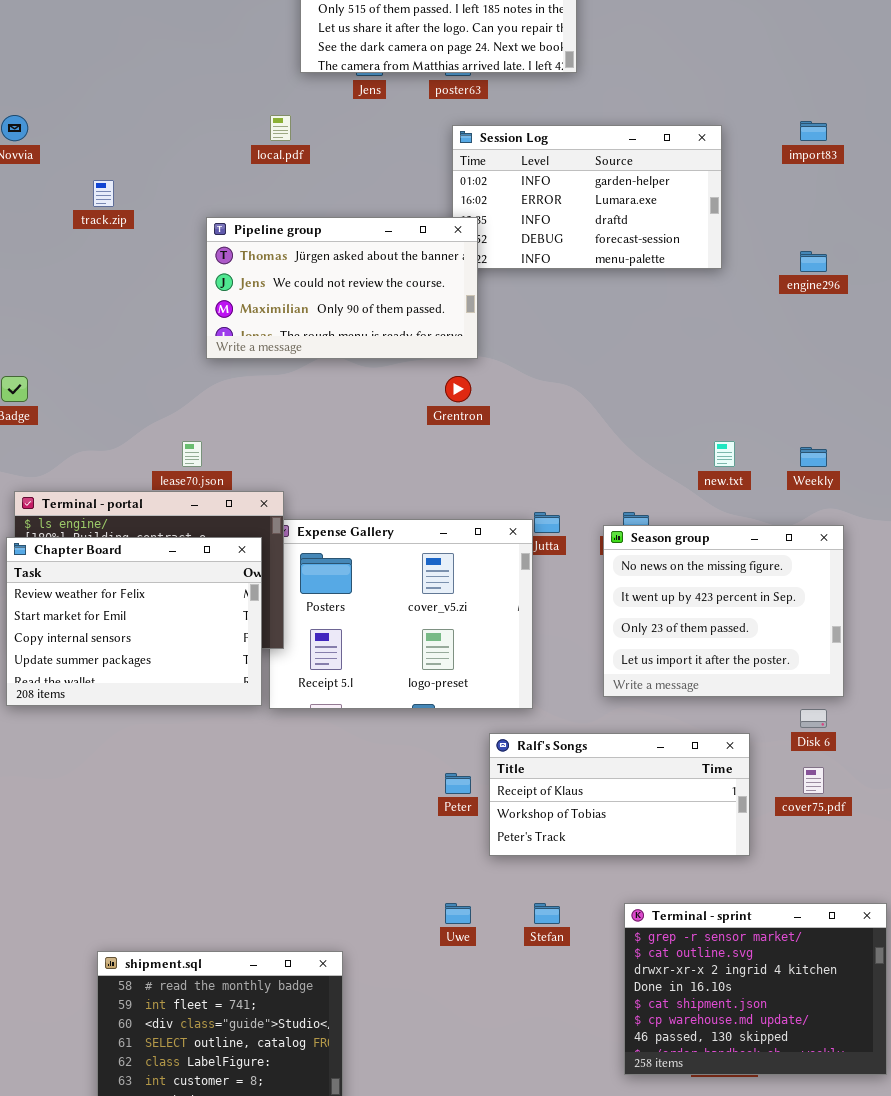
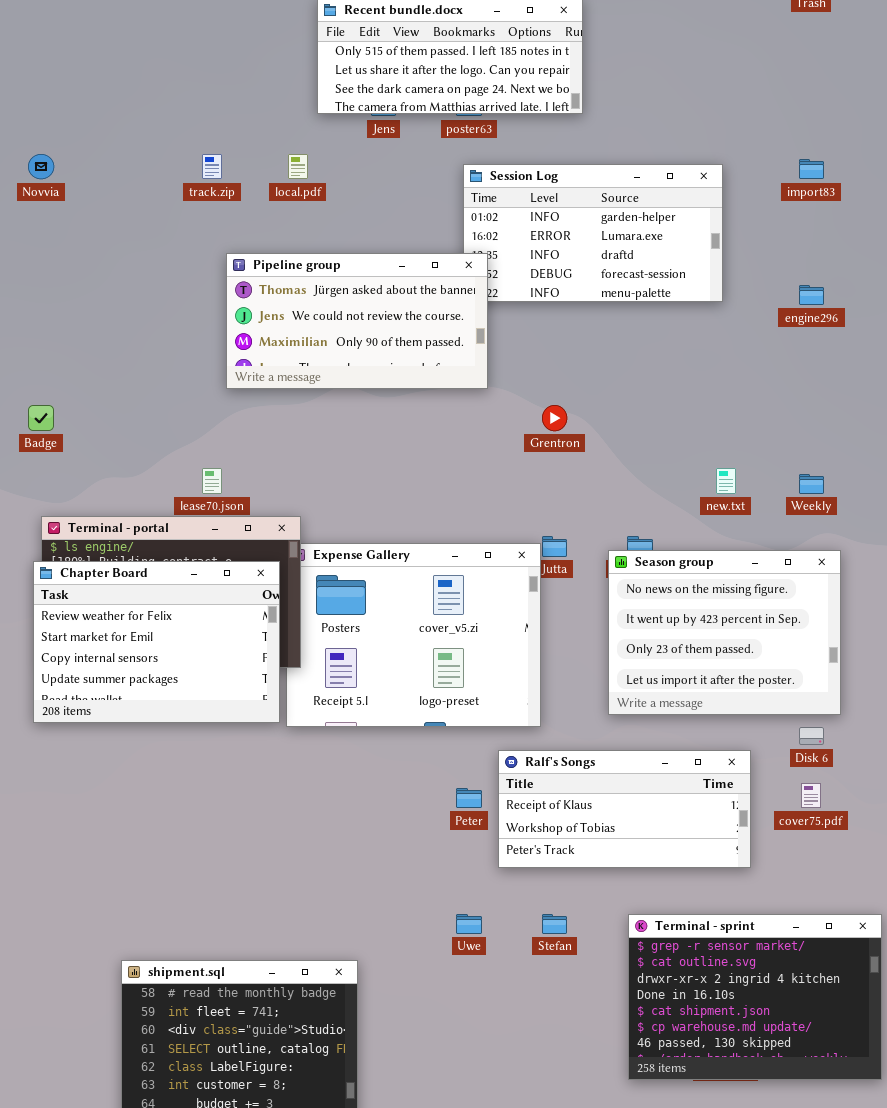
track.zip: [93,180,114,207] -> [202,154,222,179], moved
Grentron: [445,376,471,402] -> [542,405,567,431], moved

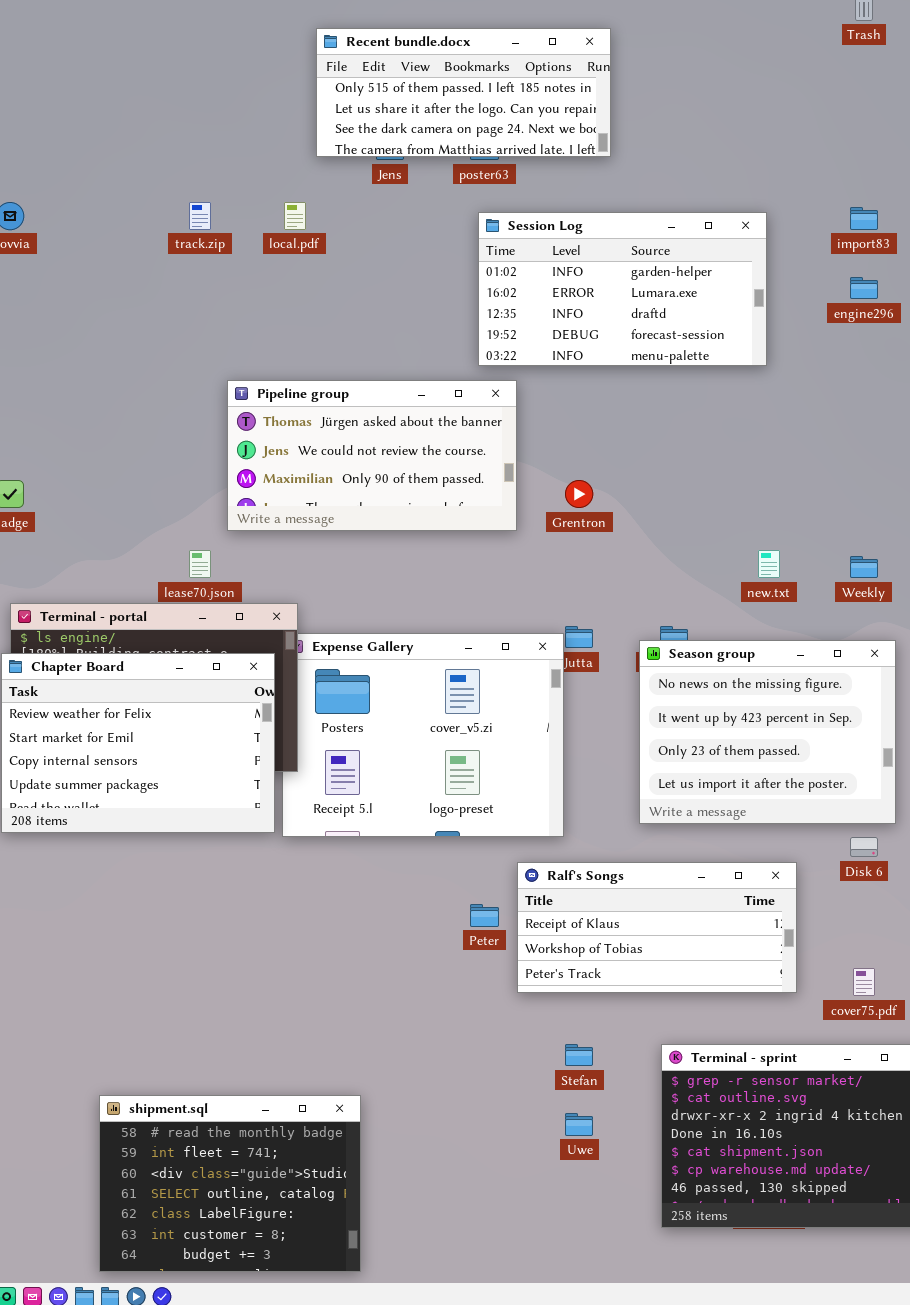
Pipeline group: [226,253,488,389] -> [227,380,517,531], moved
engine296: [799,285,824,305] -> [850,277,878,299], moved
cover75.pdf: [801,783,821,808] -> [853,968,875,996], moved
Uwe: [456,914,482,934] -> [565,1113,593,1136], moved

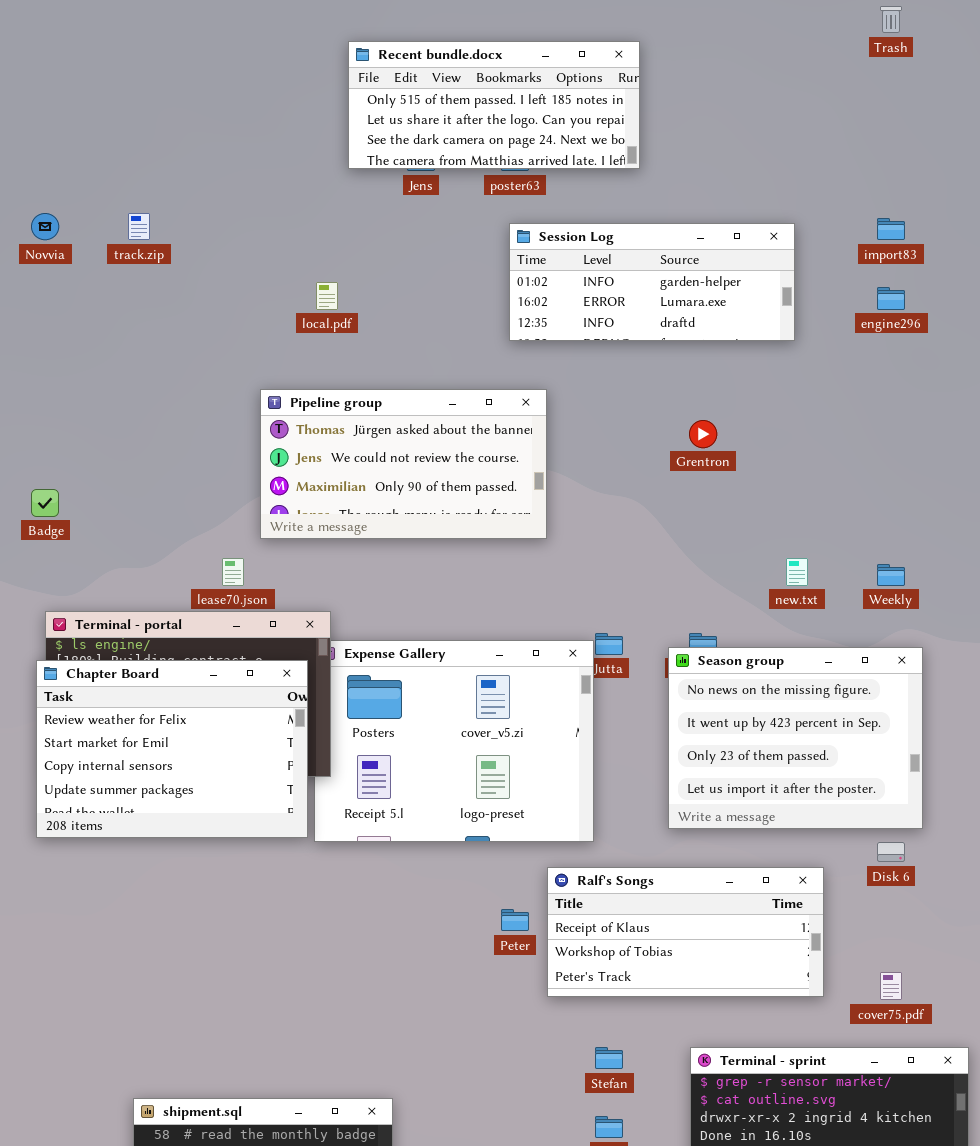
track.zip: [189,202,211,230] -> [128,213,150,240], moved
local.pdf: [284,202,306,230] -> [316,282,338,310], moved
Session Log: [478,212,767,366] -> [509,223,795,341], resized
Grentron: [565,480,593,508] -> [689,420,717,448], moved

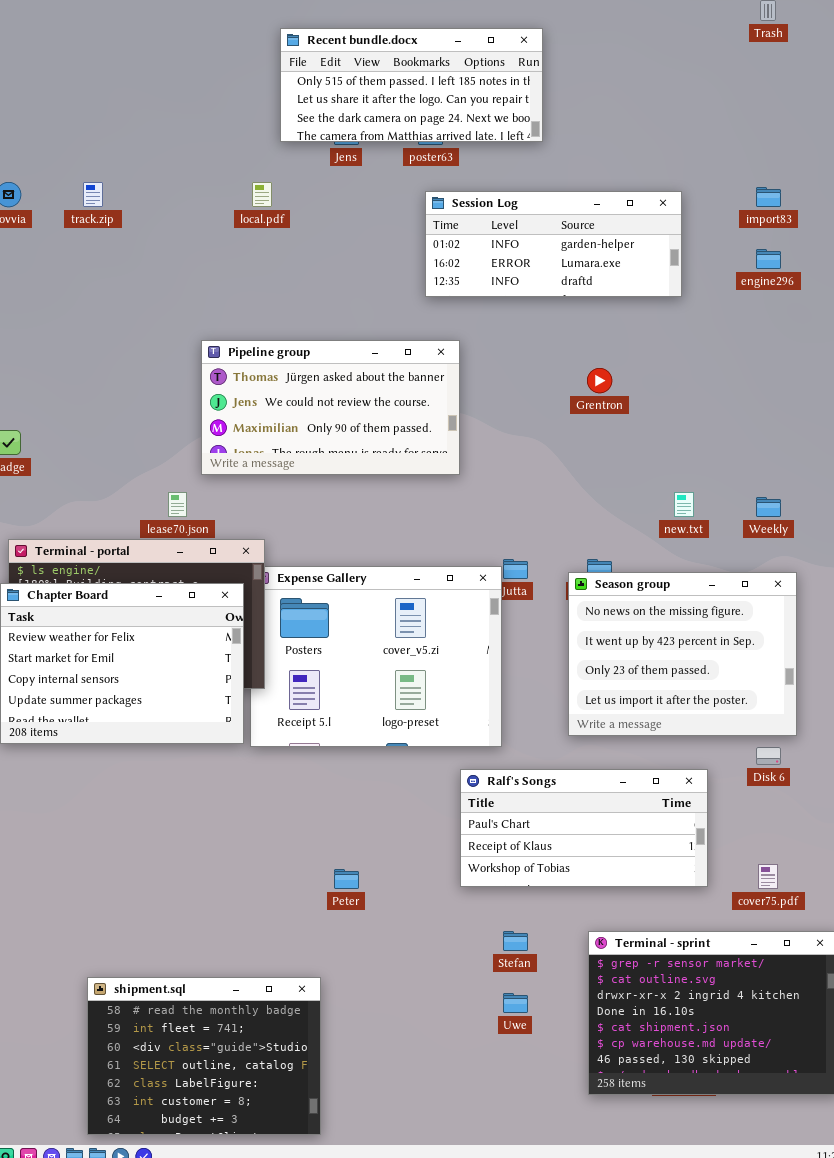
local.pdf: [316,282,338,310] -> [252,182,272,207], moved
Ralf's Songs: [547,867,824,997] -> [460,769,708,887], scrolled up 1 row
Peter: [501,909,529,931] -> [334,869,359,889], moved

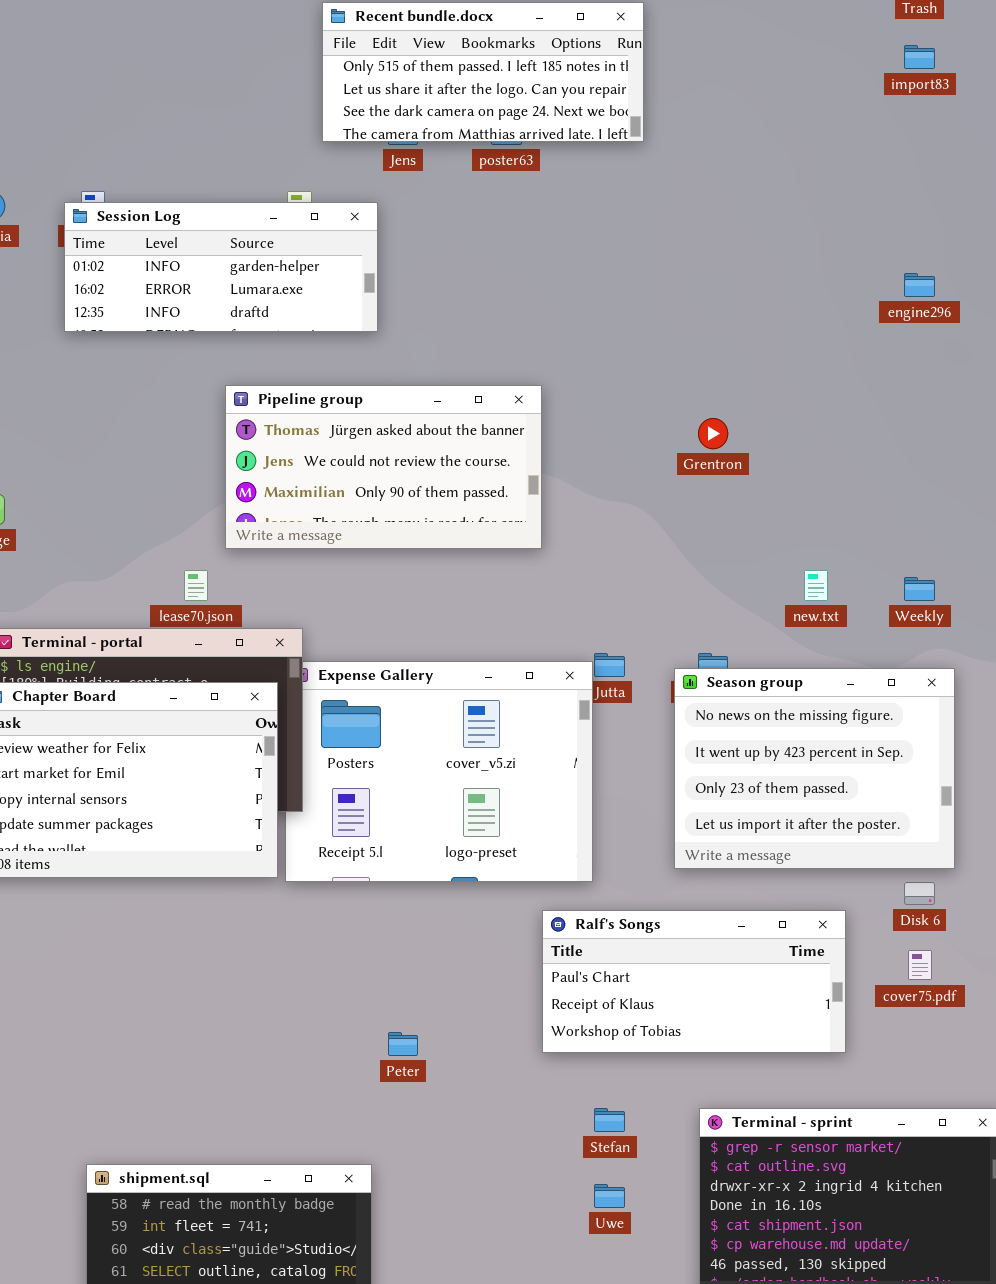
import83: [756,187,781,207] -> [904,45,935,69], moved
Session Log: [425,191,682,297] -> [64,202,378,332], moved
cover75.pdf: [758,864,778,889] -> [908,950,932,980], moved

